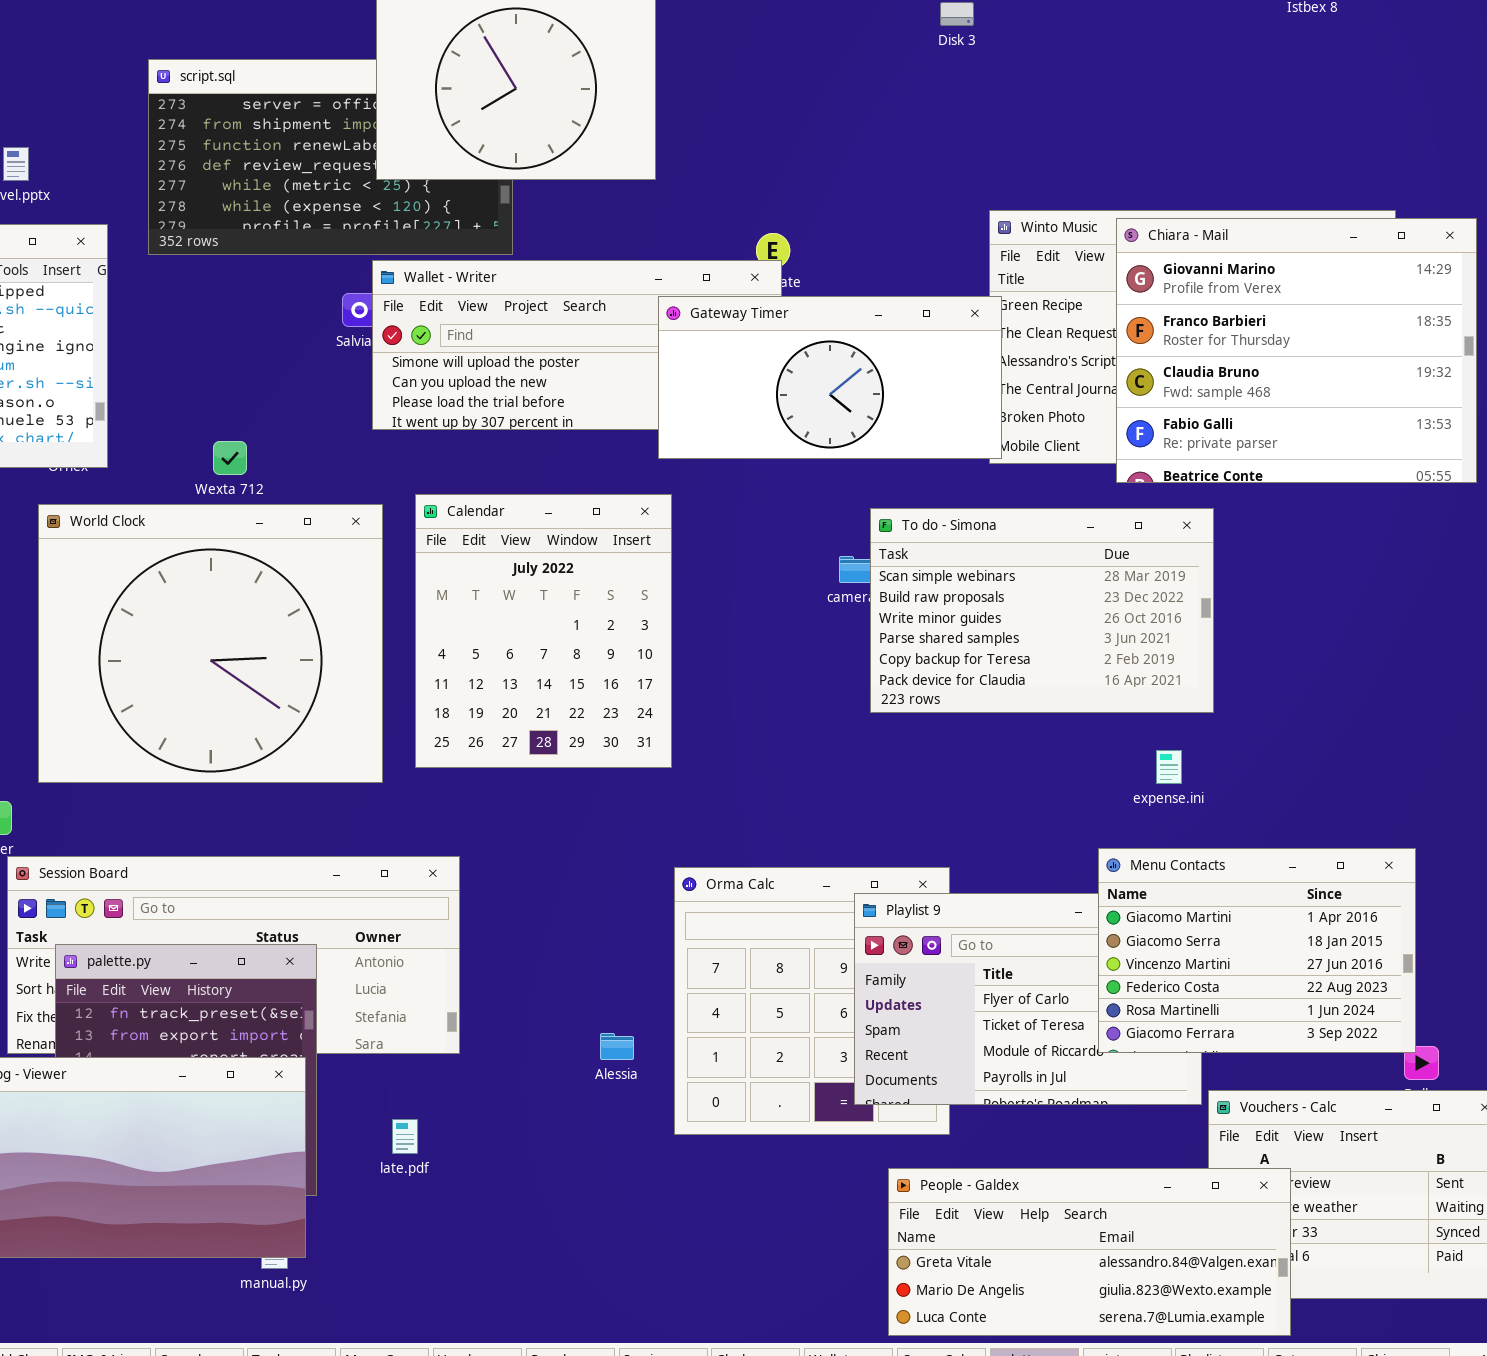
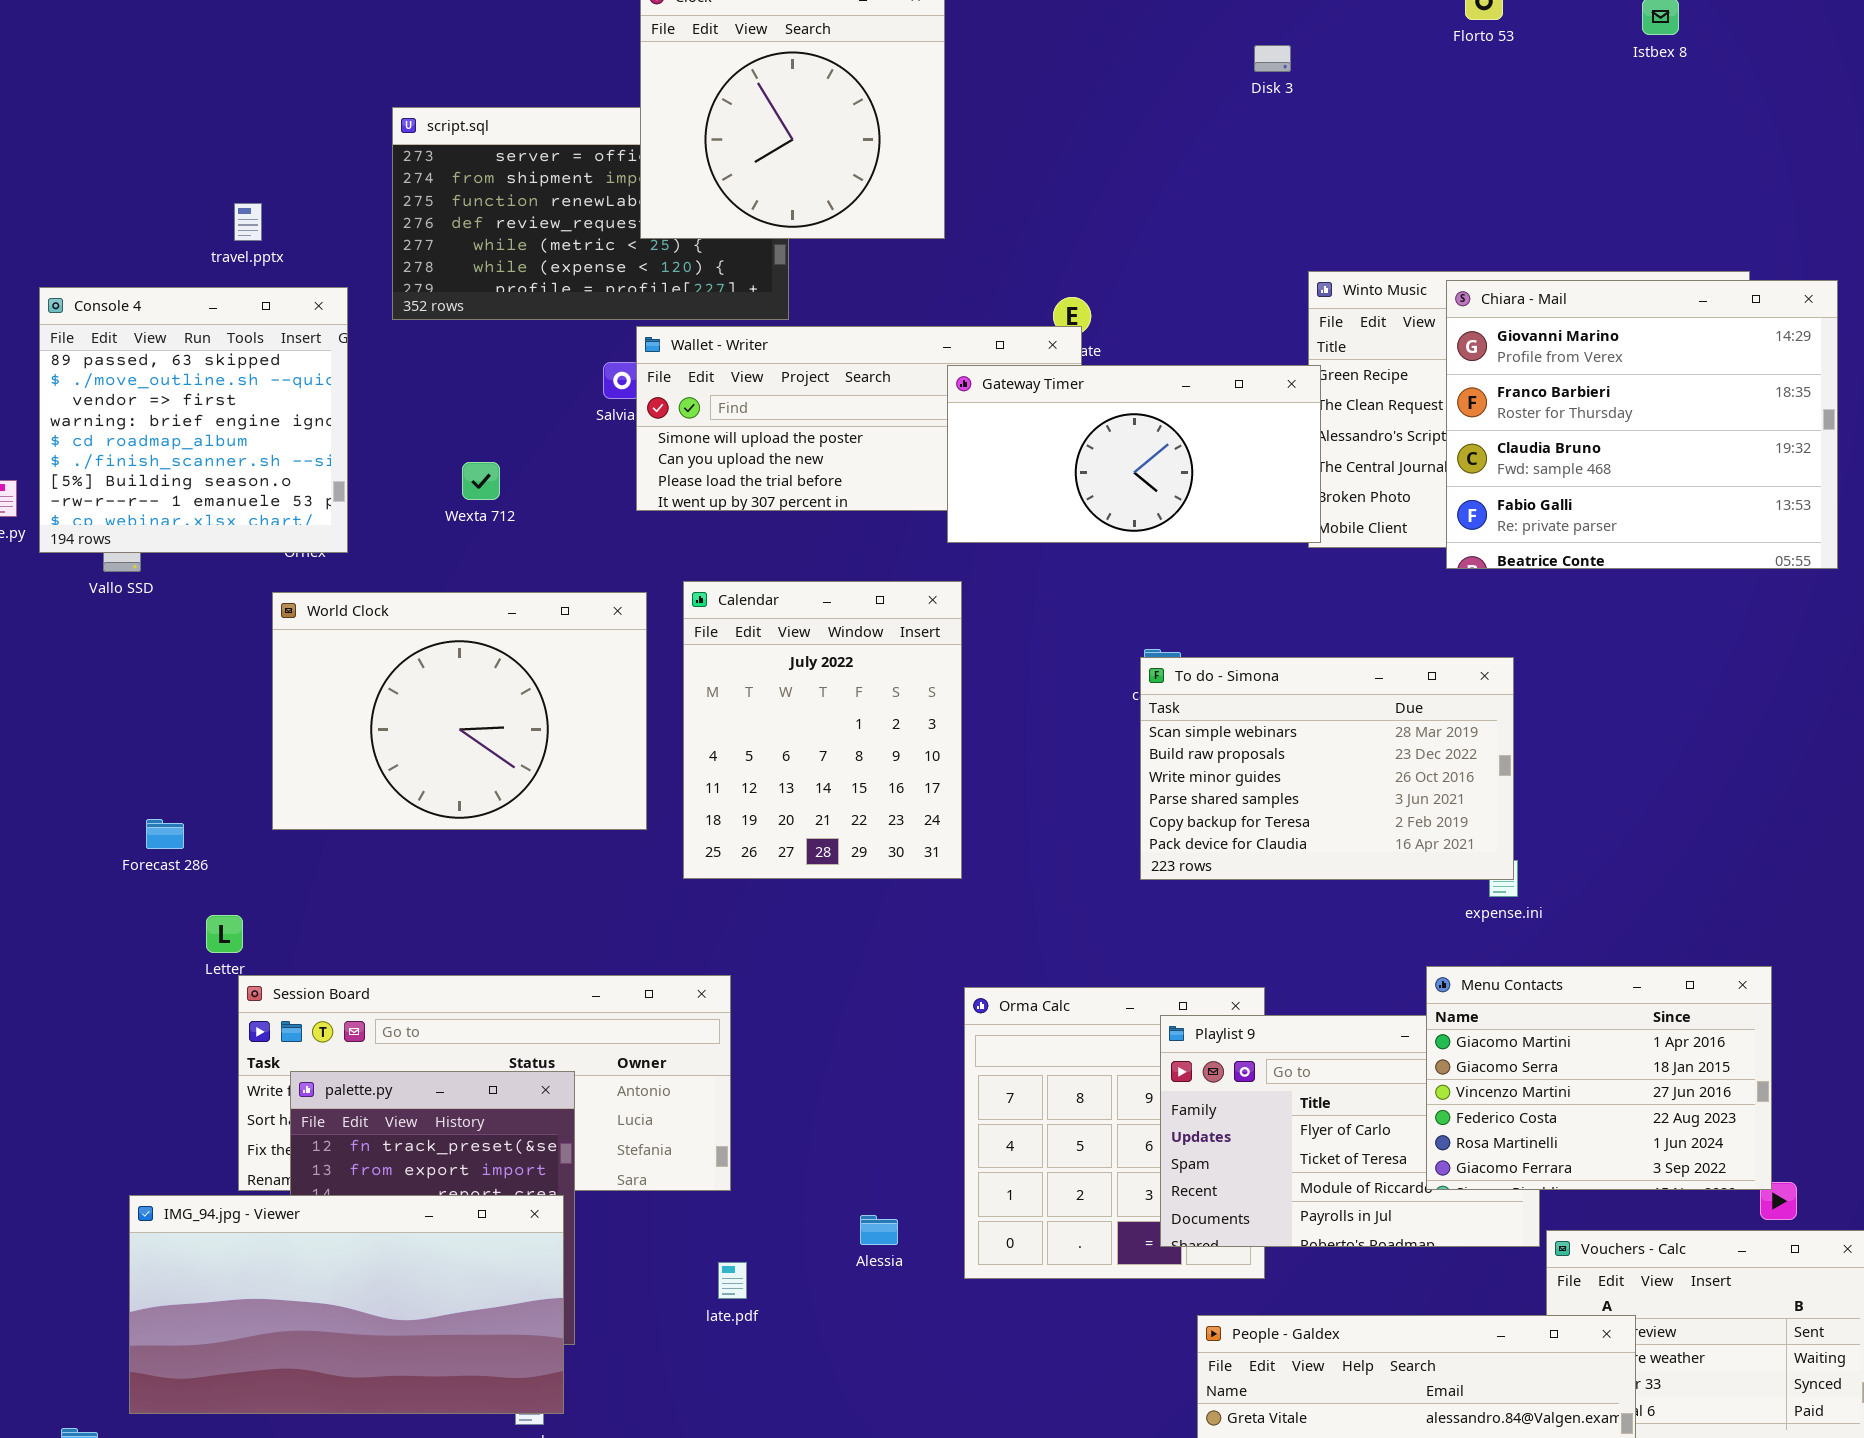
Wexta 712: [213,441,247,475] -> [462,462,500,500], moved
World Clock: [38,504,383,783] -> [272,592,647,830], resized
To do - Simona: [870,508,1214,713] -> [1140,657,1514,880], moved
Alessia: [600,1033,634,1060] -> [860,1215,898,1245], moved
late.pdf: [392,1119,418,1154] -> [718,1262,747,1299], moved

